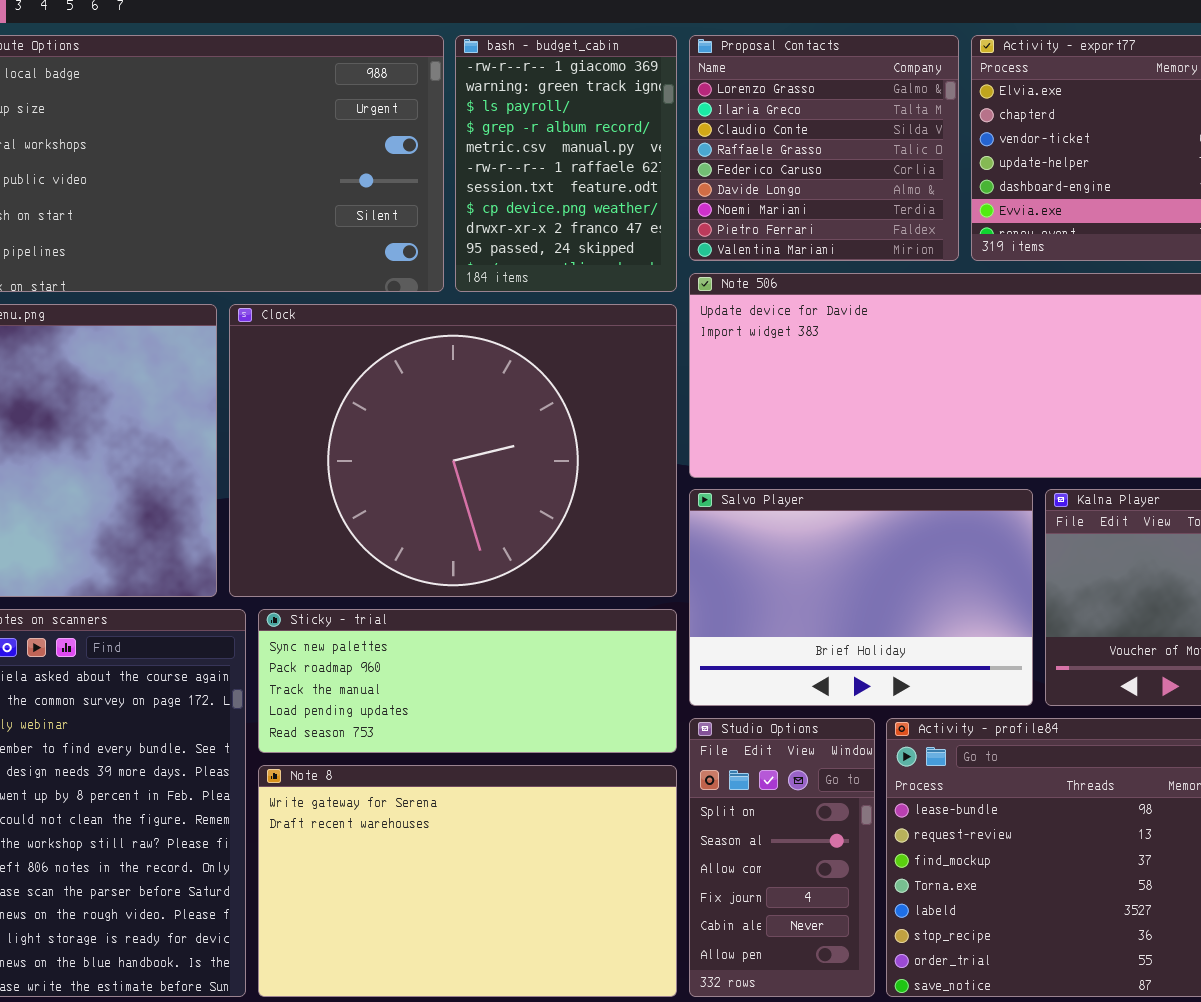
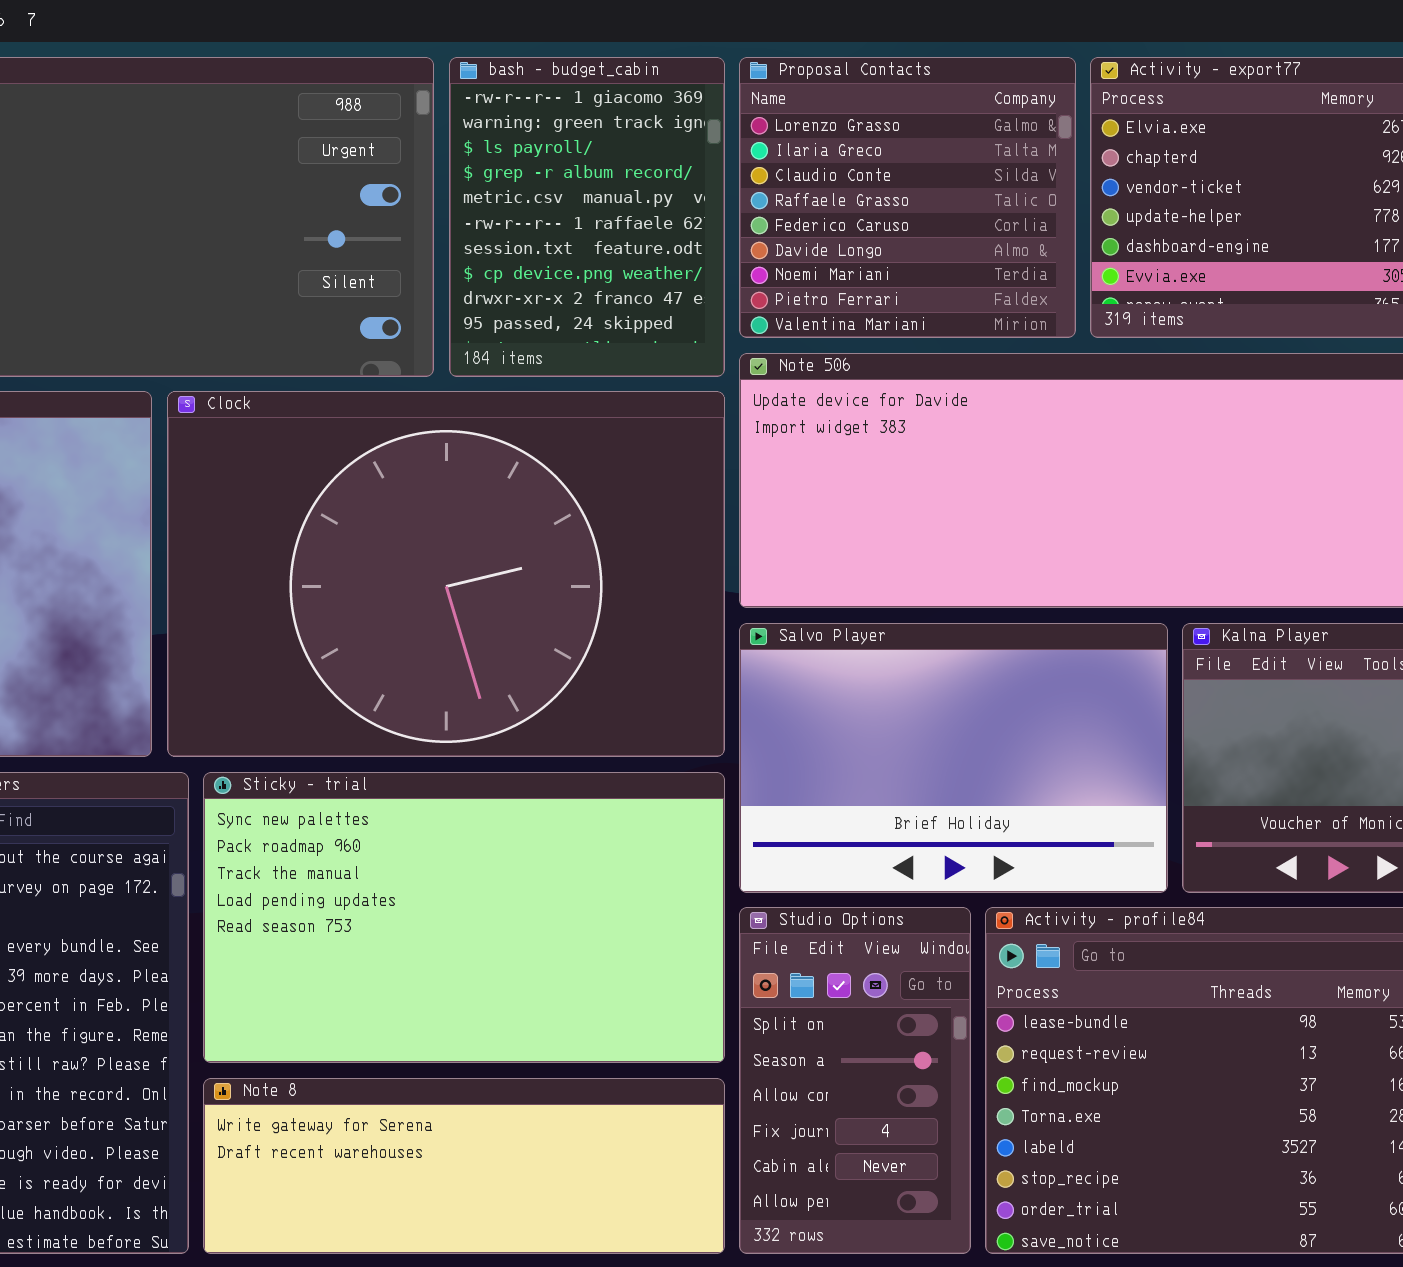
Sticky - trial: [258,609,677,753] -> [203,772,725,1063], resized
Note 8: [258,765,677,997] -> [203,1078,725,1254], resized

